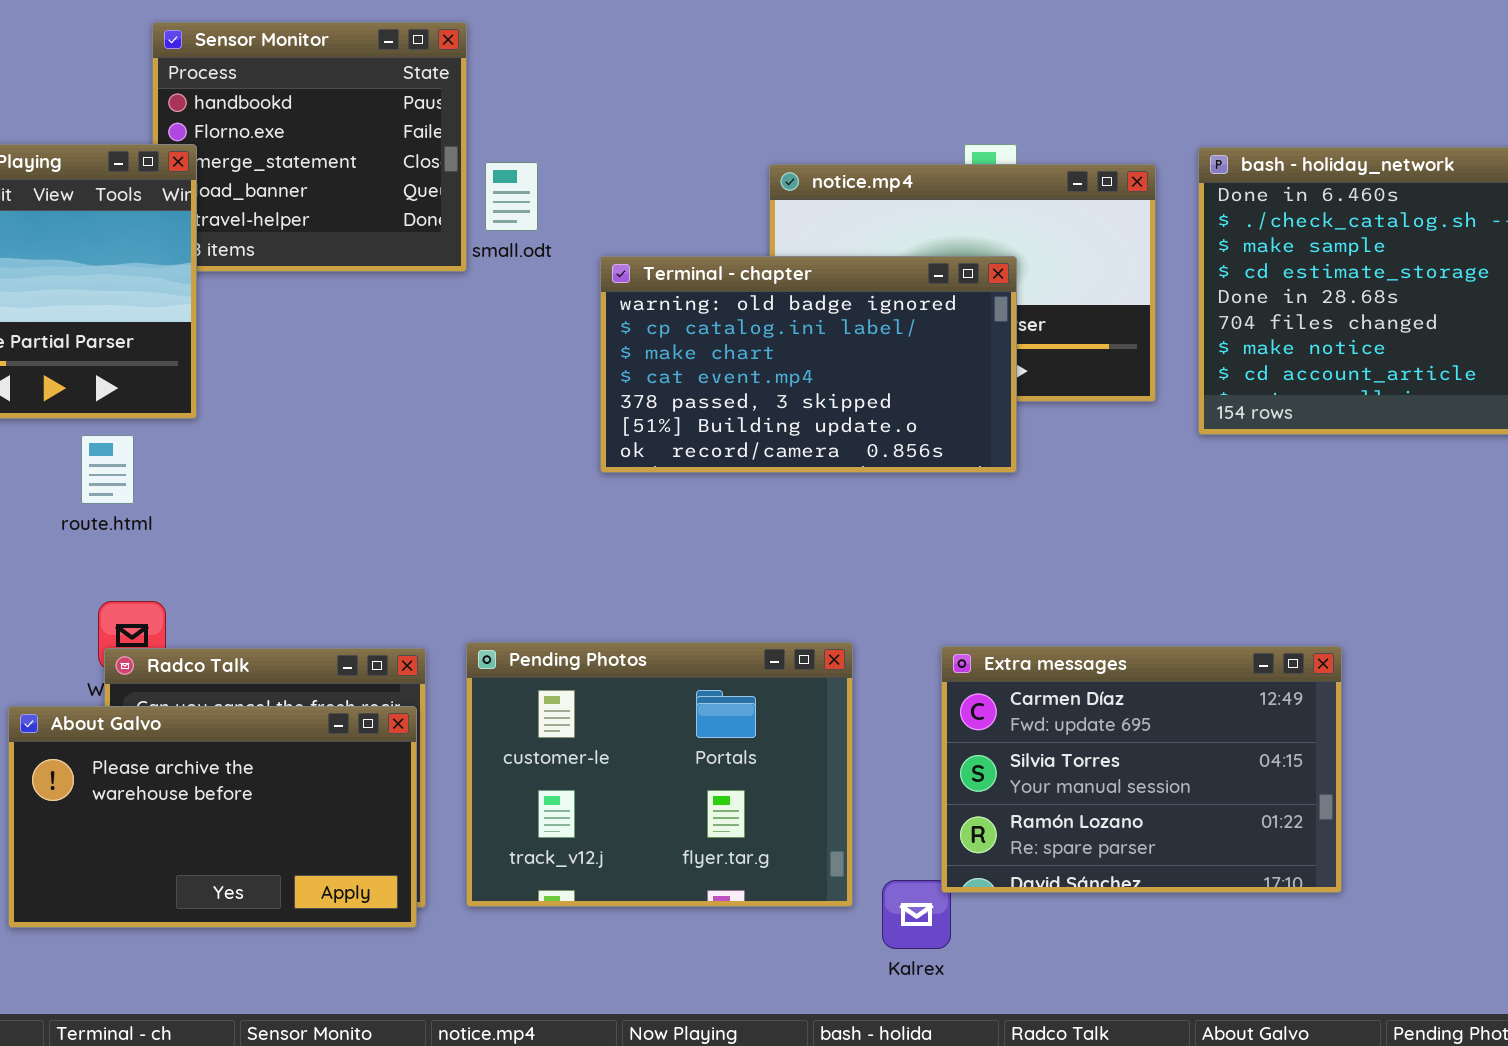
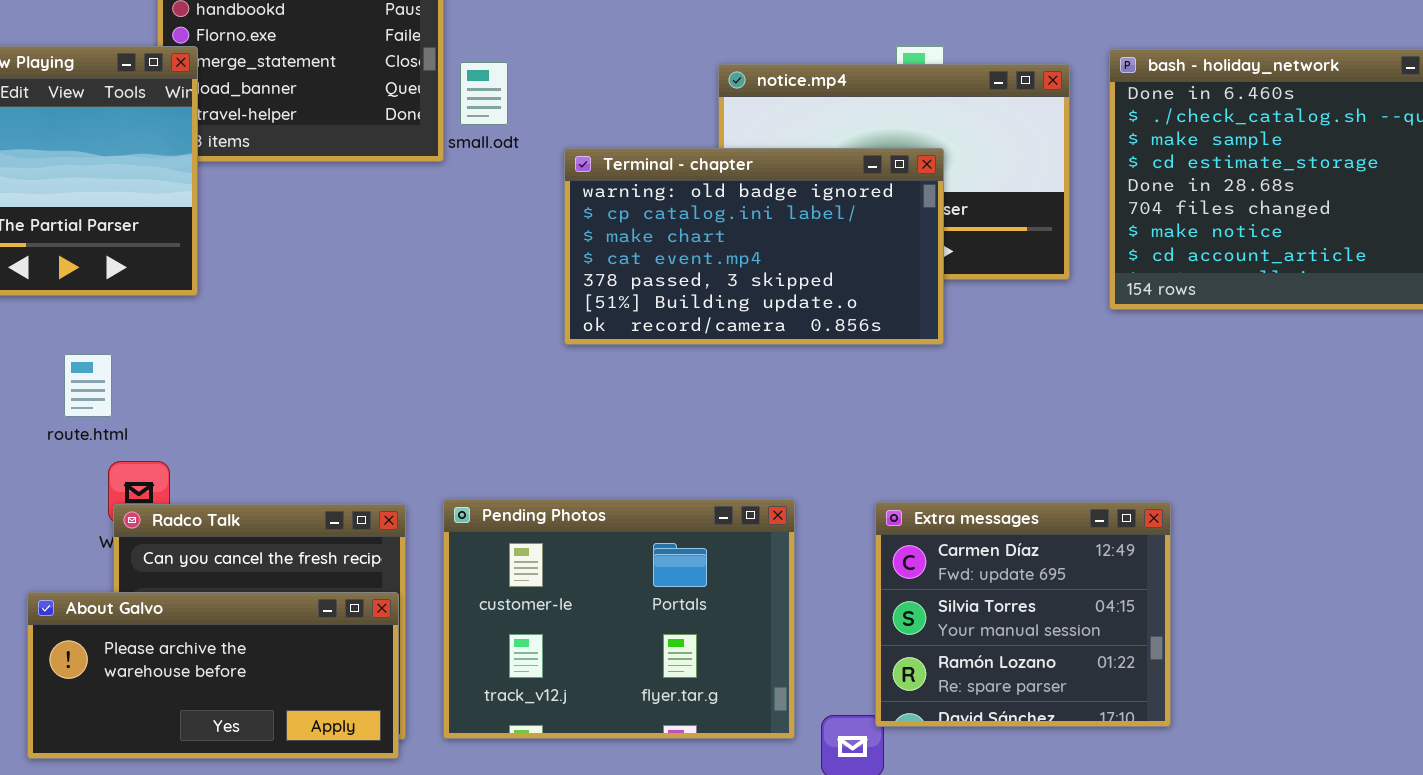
route.html: [81,435,134,504] -> [64,354,112,417], moved
Extra messages: [941,646,1342,893] -> [875,502,1171,727], resized
About Galvo: [8,706,417,928] -> [27,592,399,759], resized

